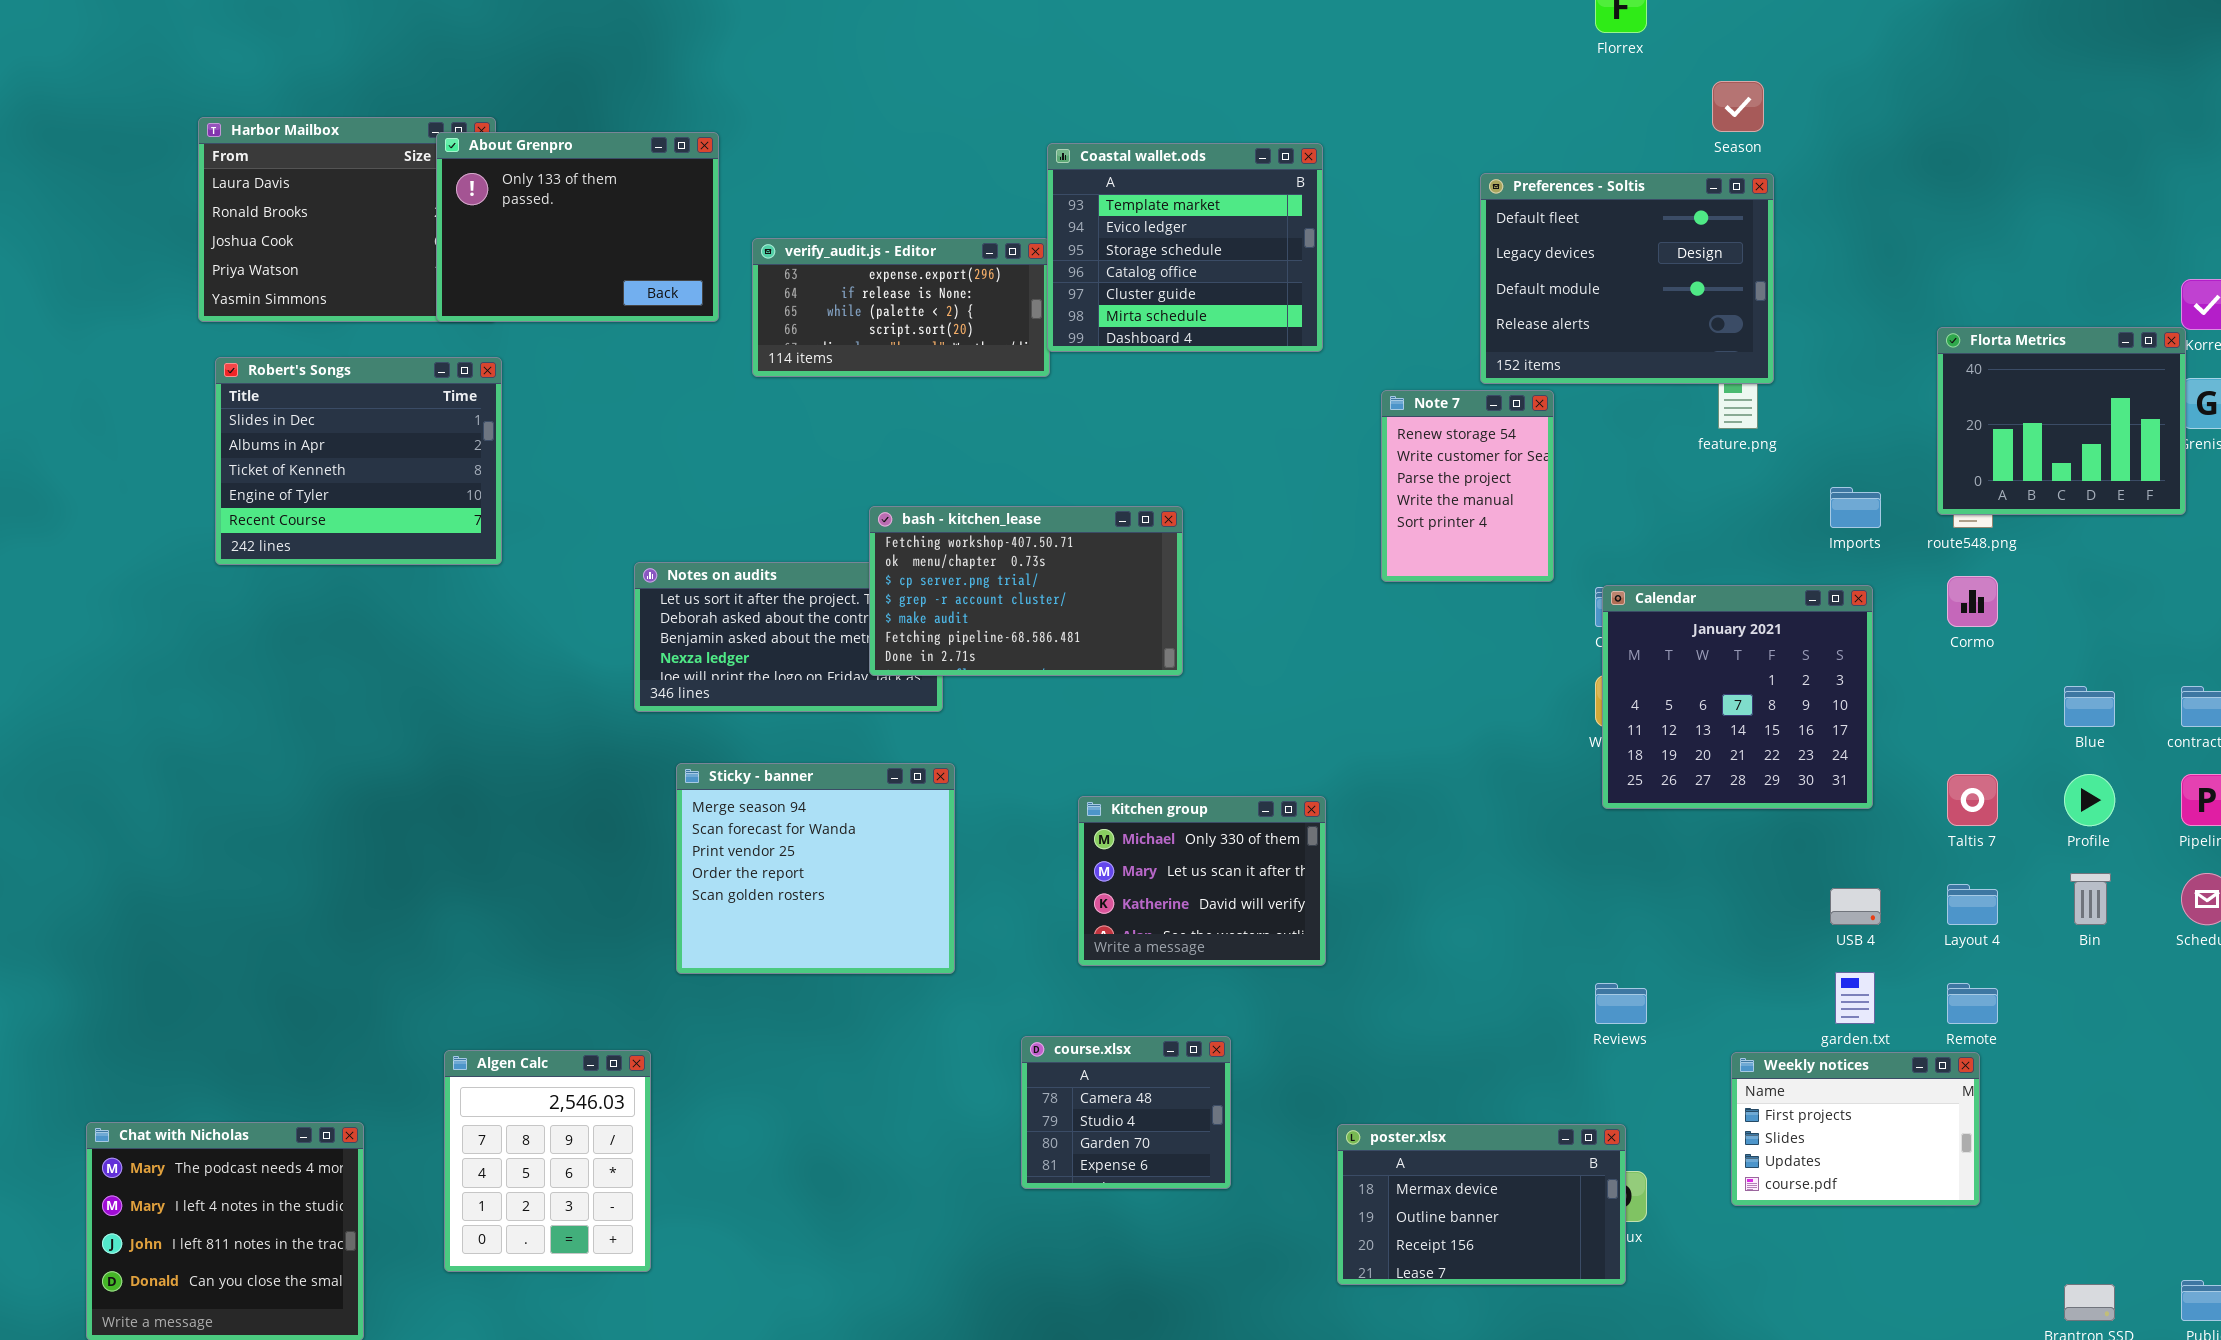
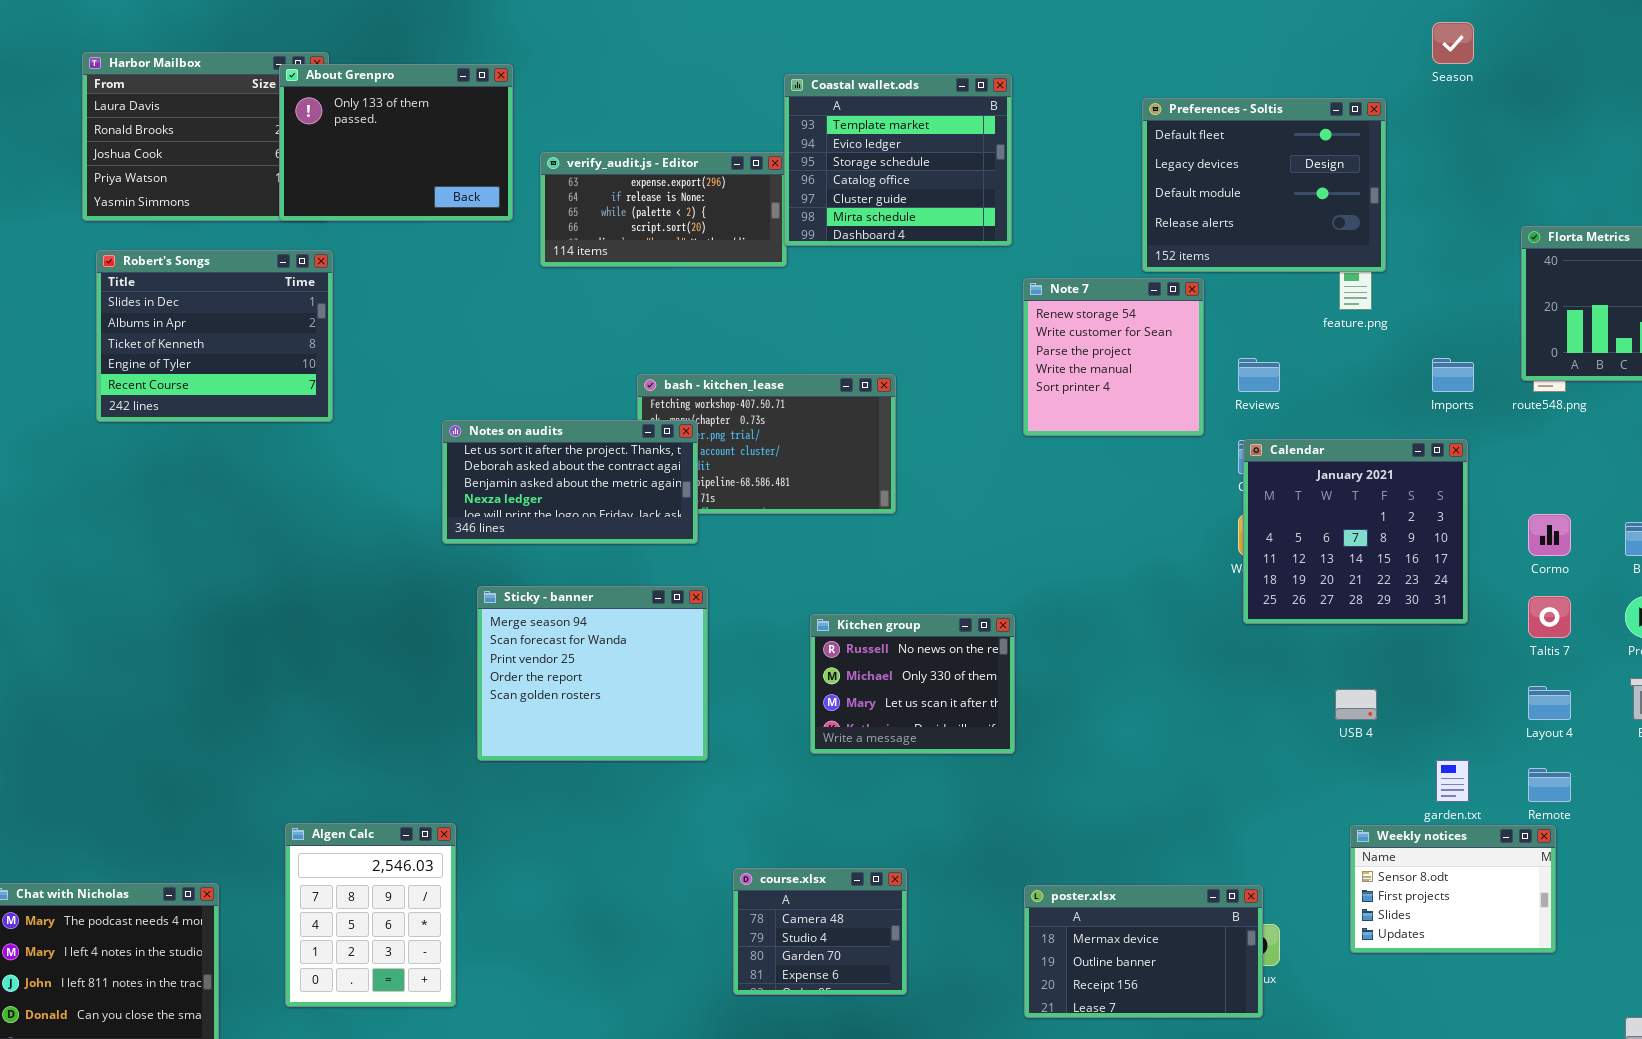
Season: [1712,81,1764,132] -> [1432,22,1474,64], moved
Note 7: [1381,390,1554,582] -> [1023,278,1204,436], resized
Notes on audits: [634,562,943,712] -> [442,420,698,544], raised
Cormo: [1947,576,1998,627] -> [1528,514,1571,556], moved
Kitchen group: [1078,796,1326,966] -> [810,614,1015,754], scrolled up 1 row
USB 4: [1830,888,1881,925] -> [1335,689,1377,720], moved
Reviews: [1595,983,1647,1024] -> [1238,358,1280,392], moved
course.xlsx: [1021,1036,1231,1189] -> [733,868,907,995], moved
Weekly notices: [1731,1052,1980,1206] -> [1350,825,1556,953], scrolled up 1 row

